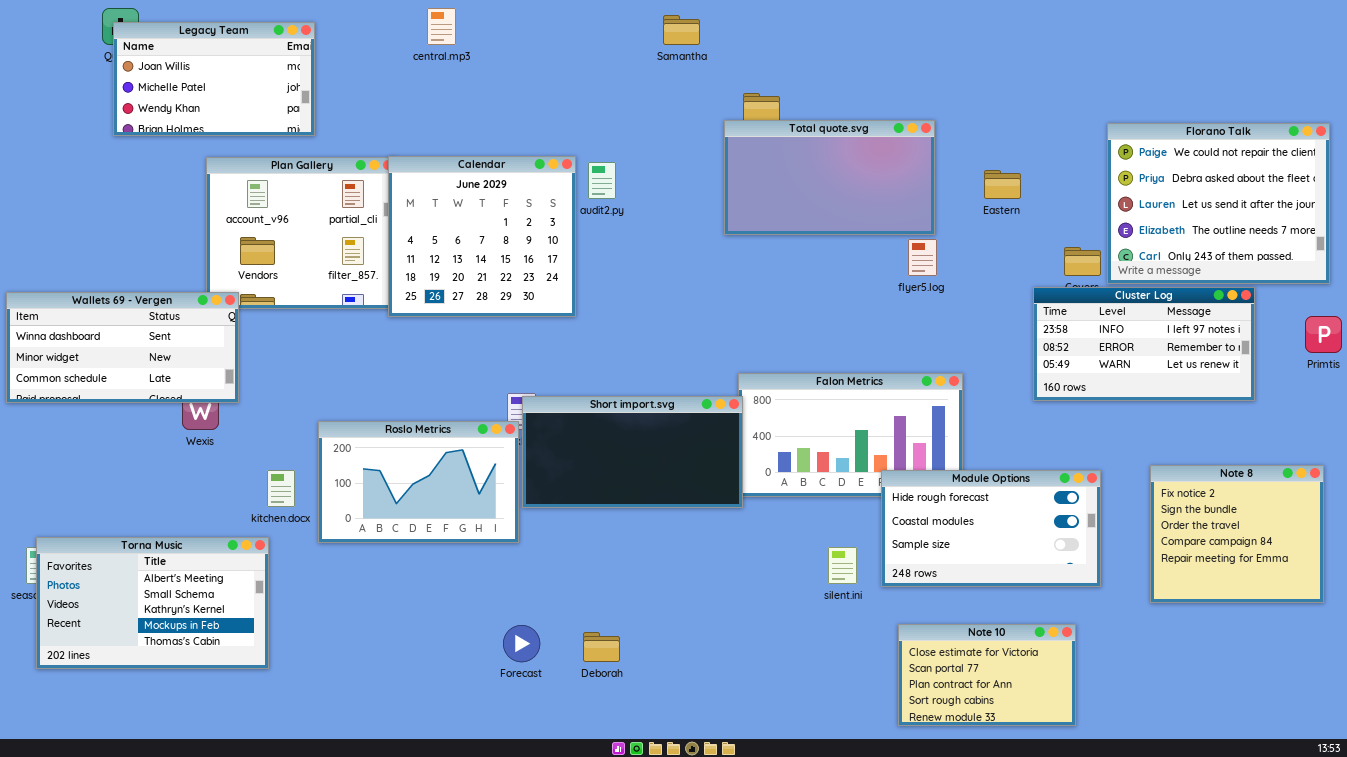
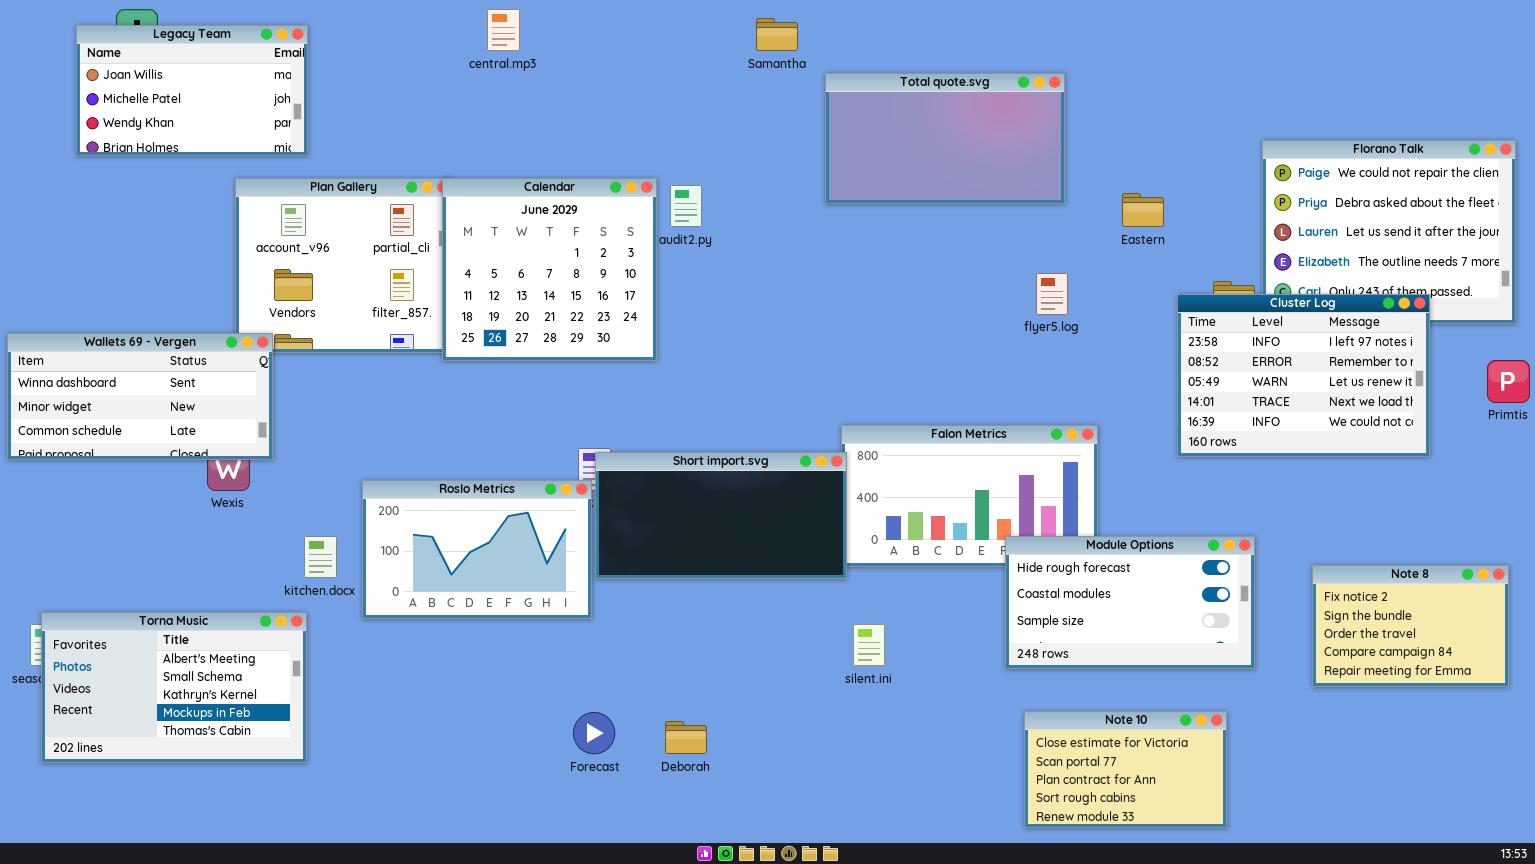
Legacy Team: [113,22,315,136] -> [76,25,308,156], moved
Total quote.svg: [724,120,935,235] -> [825,73,1065,204], moved
Cluster Log: [1033,287,1255,401] -> [1177,294,1430,457], resized
Note 8: [1150,465,1324,603] -> [1312,565,1509,687], resized
silent.ini: [828,547,857,584] -> [853,624,885,666], moved

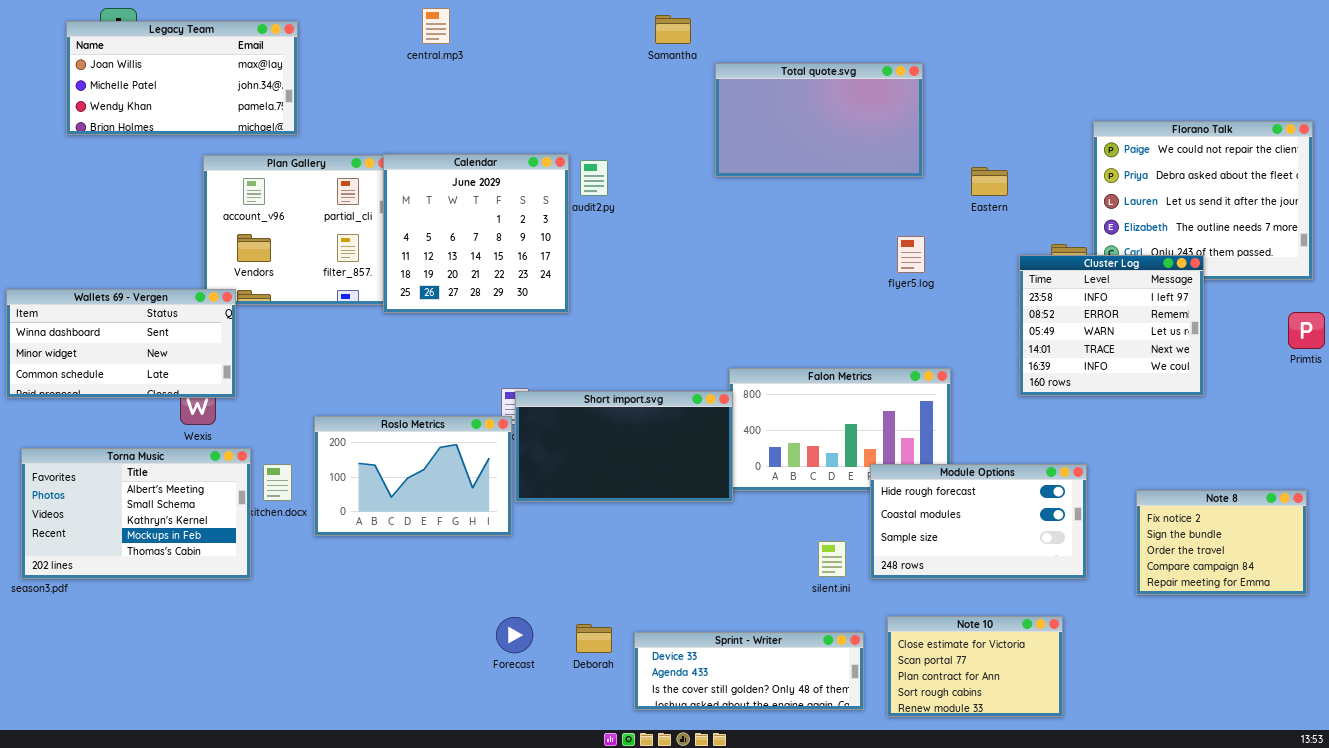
Legacy Team: [76,25,308,156] -> [66,21,298,135], resized
Cluster Log: [1177,294,1430,457] -> [1019,255,1204,396], resized
Torna Music: [41,612,307,763] -> [21,448,251,579], moved
silent.ini: [853,624,885,666] -> [818,541,846,577], moved
Sprint - Writer: none -> [634,632,864,710], opened

